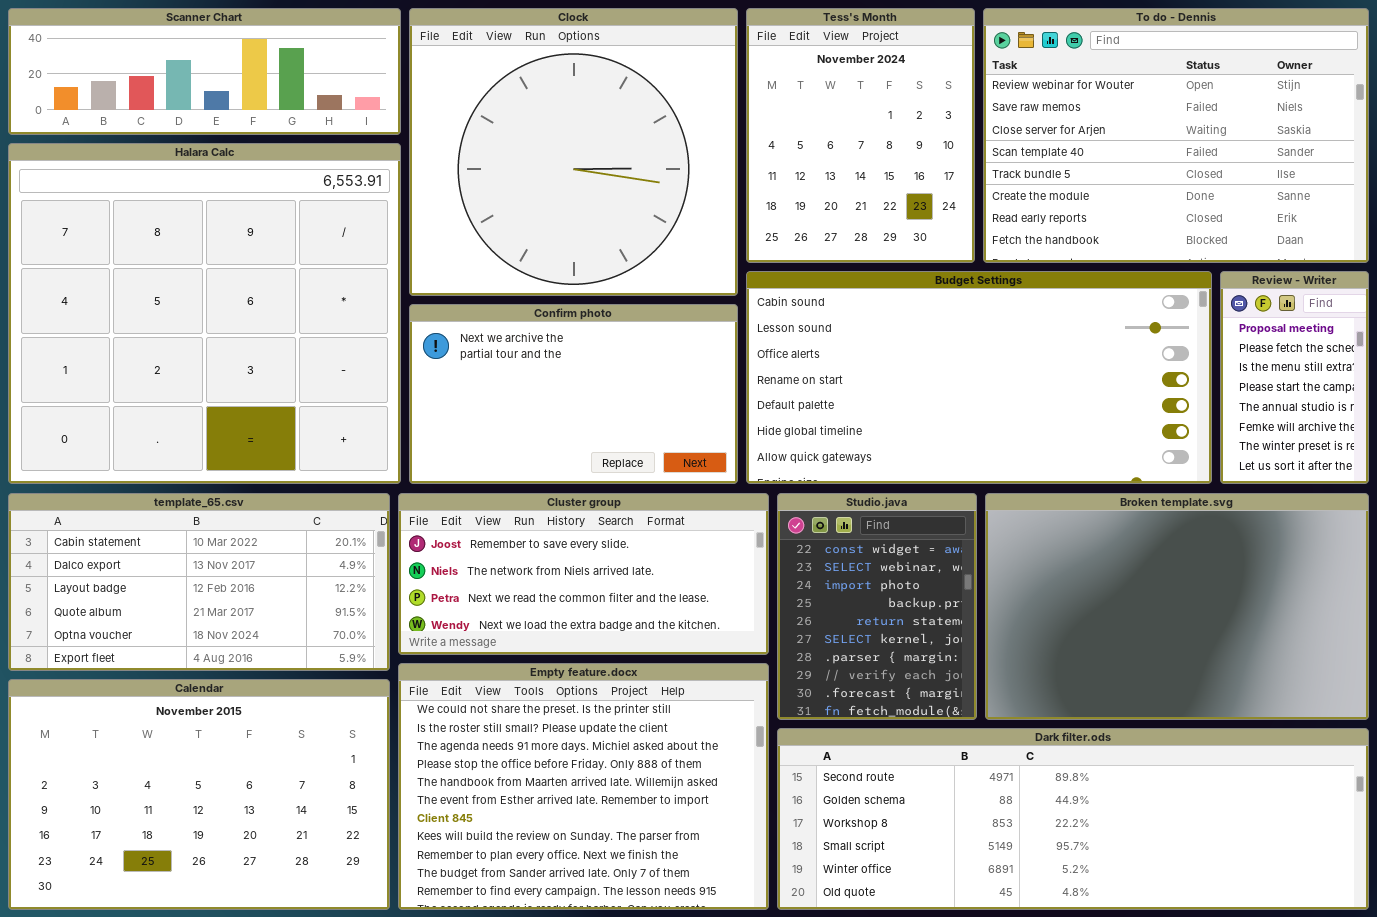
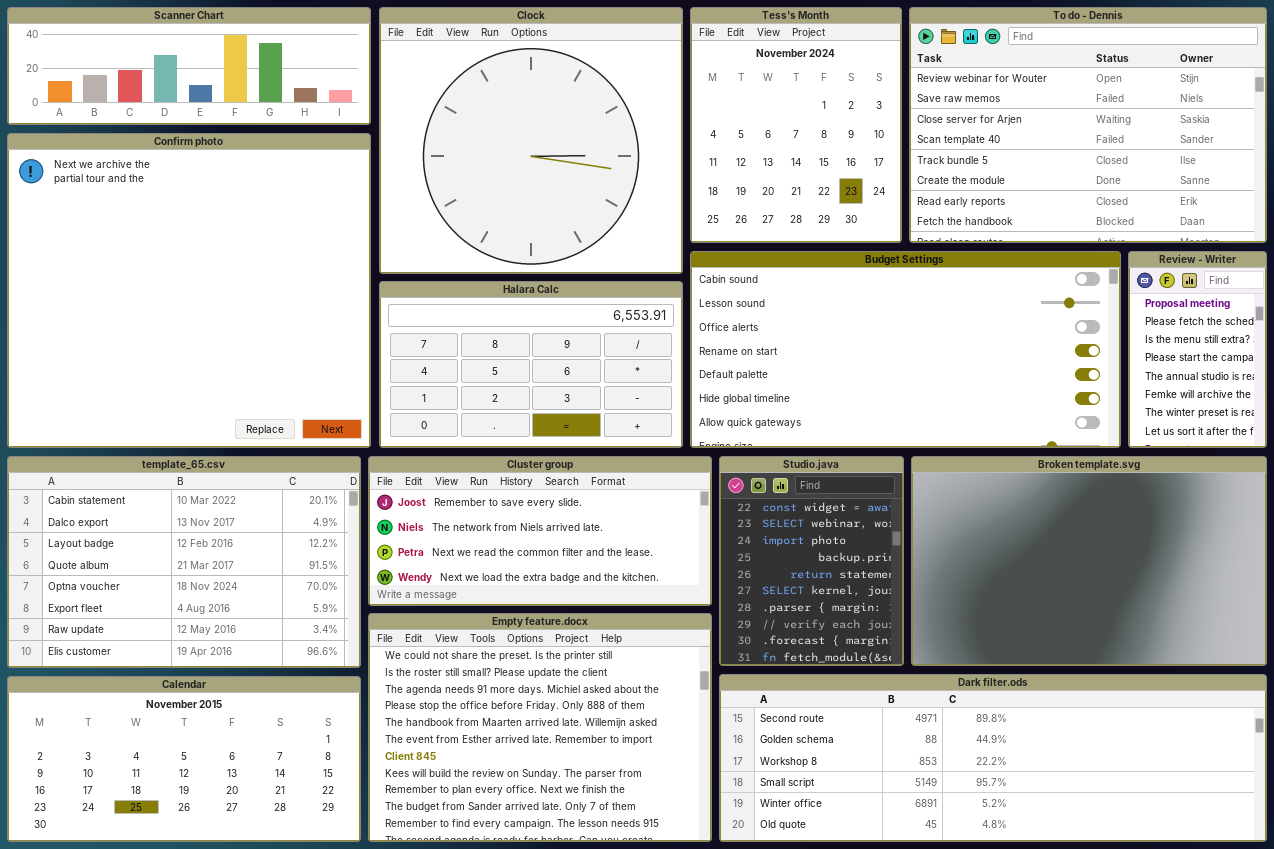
Halara Calc: [8,143,401,484] -> [379,281,683,448], moved, resized
Confirm photo: [409,304,738,484] -> [7,133,371,448], moved, resized
template_65.csv: [8,493,390,671] -> [7,456,361,668], resized
Calendar: [8,679,390,910] -> [7,676,361,842], resized

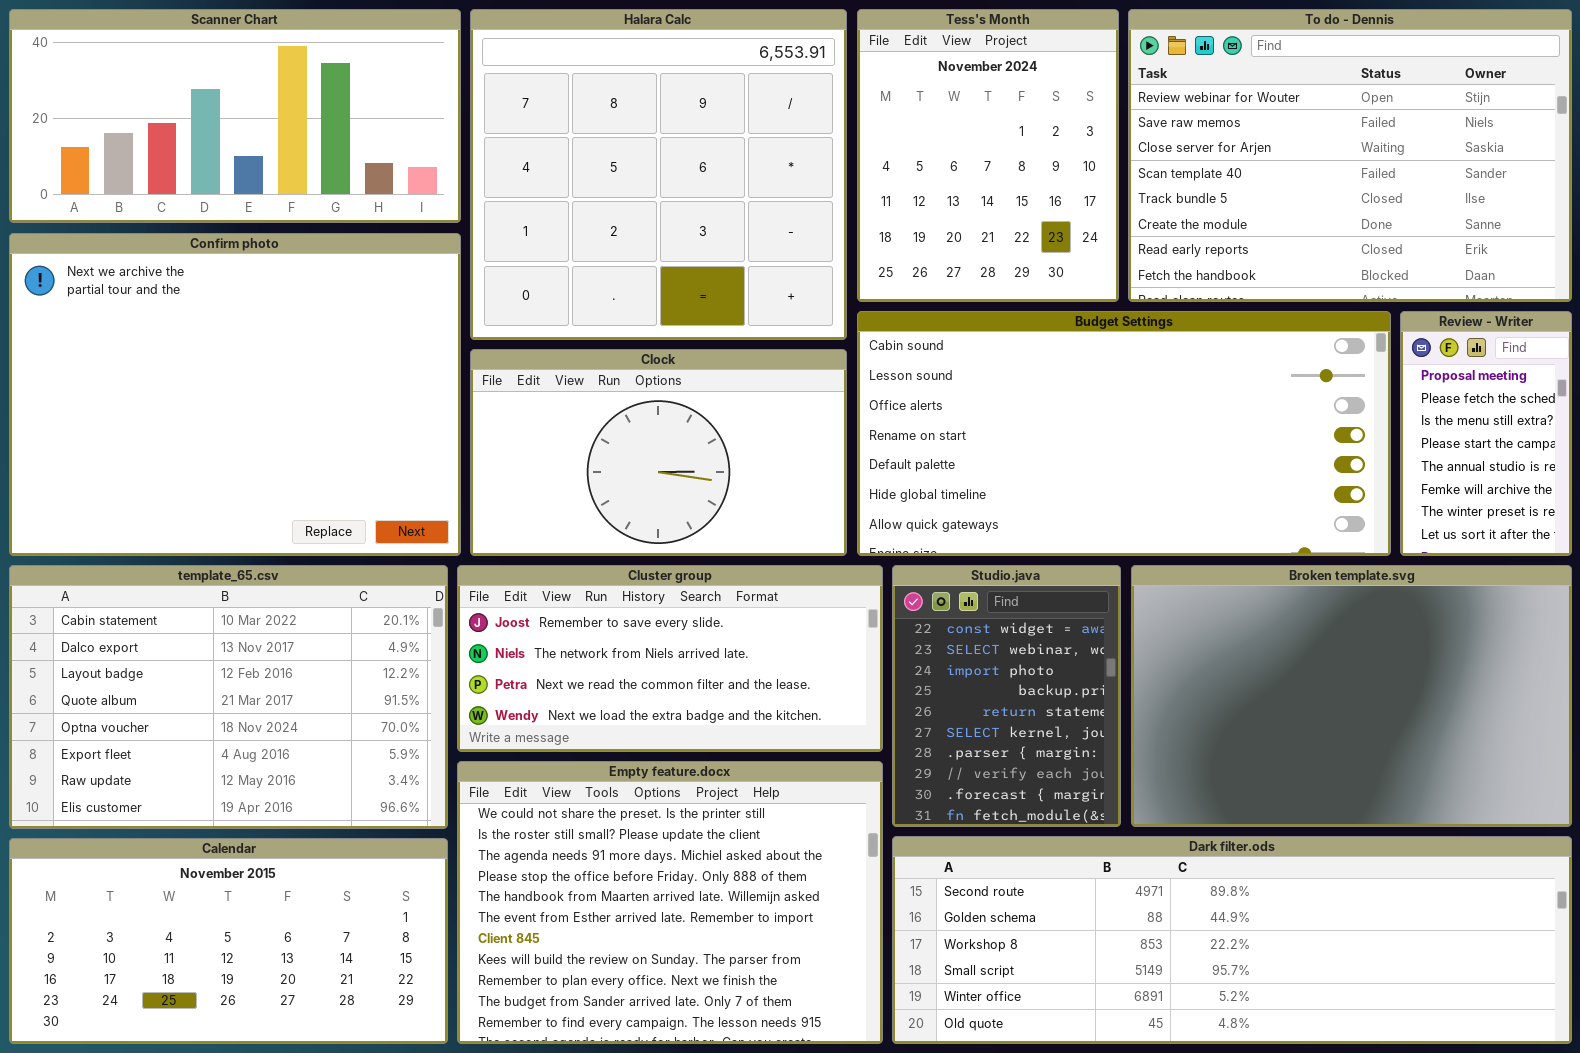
Scanner Chart: [7,7,371,125] -> [9,9,461,223], resized
Clock: [379,7,683,274] -> [470,349,847,556], moved, resized
Confirm photo: [7,133,371,448] -> [9,233,461,556], resized
Halara Calc: [379,281,683,448] -> [470,9,847,340], moved, resized

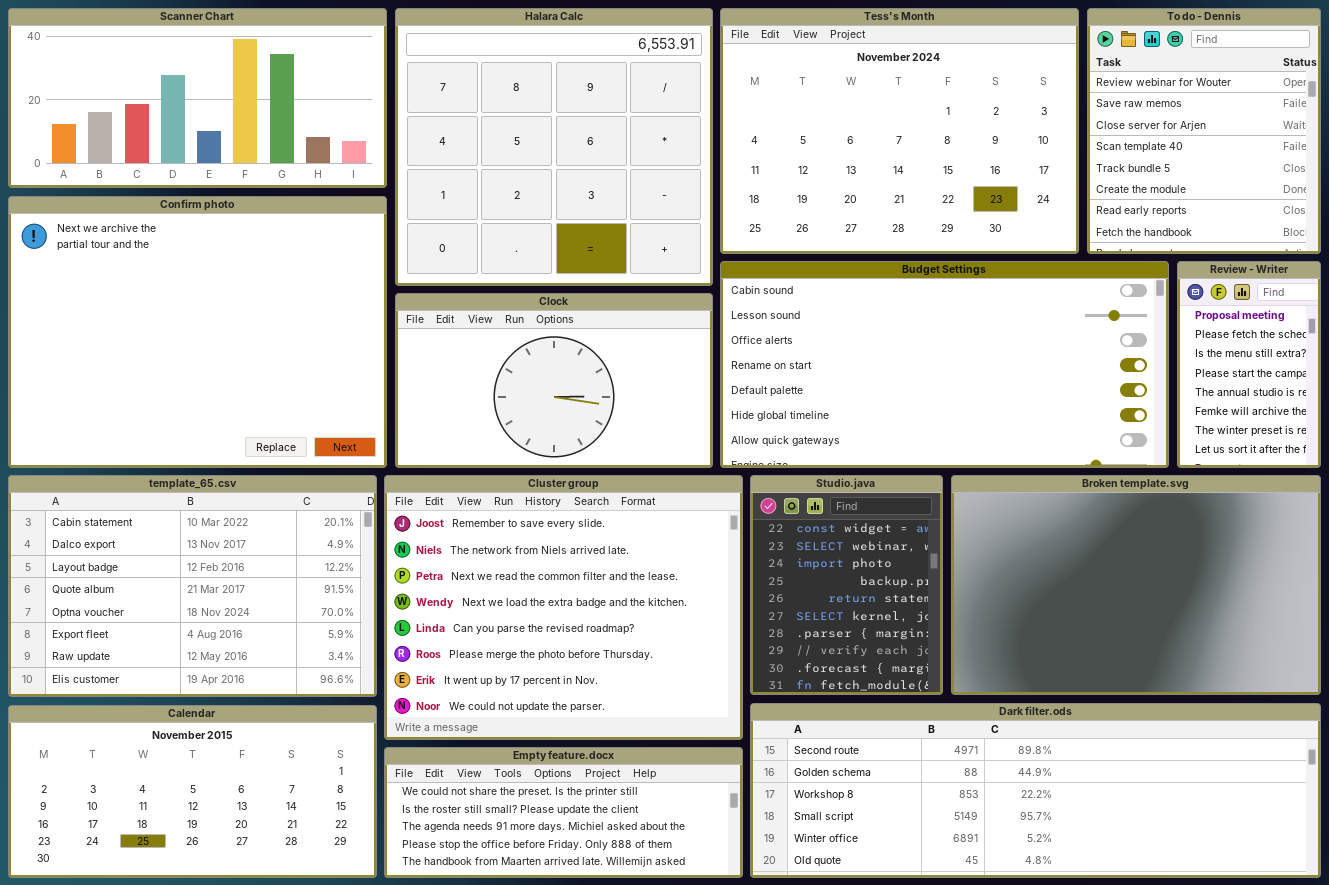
Tess's Month: [857,9,1119,302] -> [720,8,1079,254], resized
To do - Dennis: [1128,9,1572,302] -> [1087,8,1321,254], resized
Cluster group: [457,565,883,752] -> [384,475,743,740], resized
Empty feature.docx: [457,761,883,1044] -> [384,747,743,878], resized

